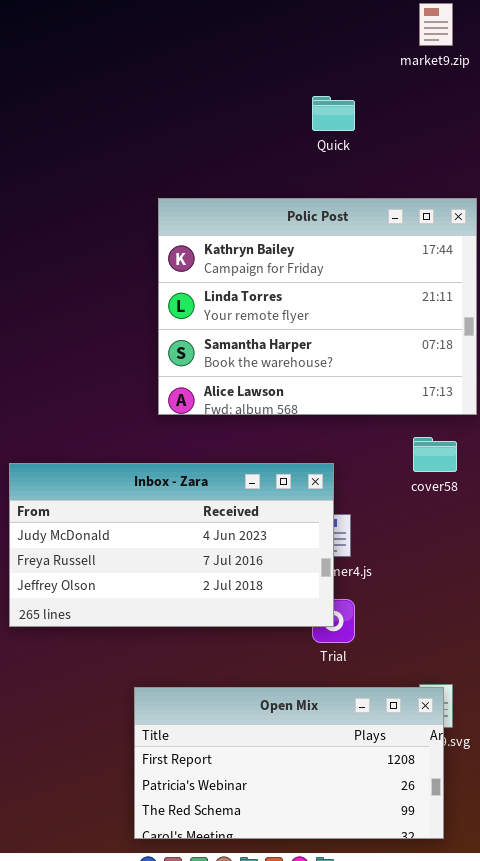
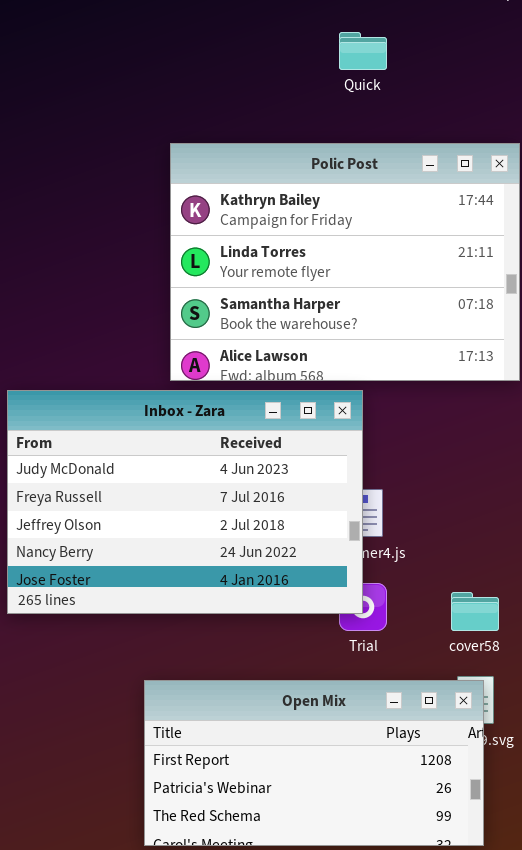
cover58: [413,437,457,472] -> [451,592,499,631], moved
Inbox - Zara: [9,463,334,627] -> [7,390,363,614], resized

